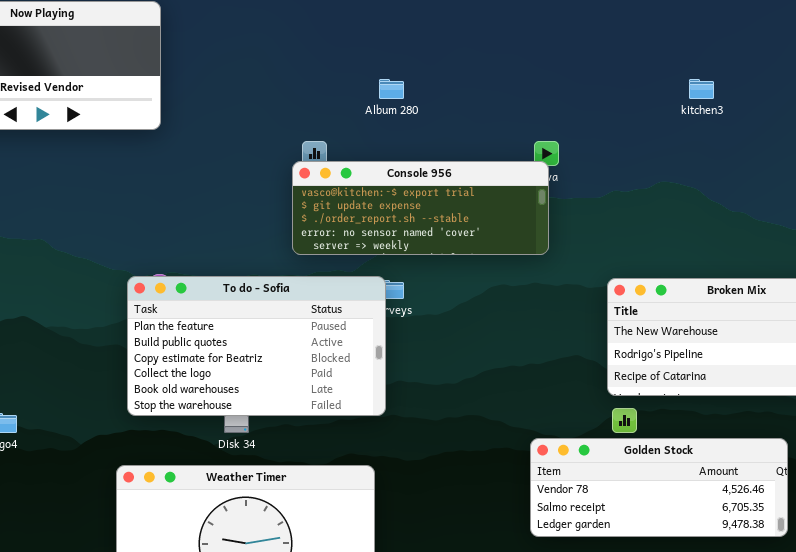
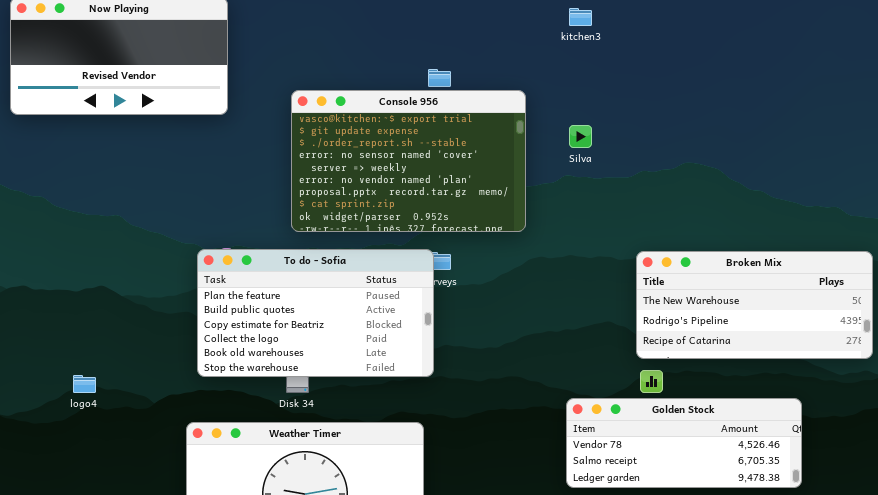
kitchen3: [689,79,714,99] -> [569,8,592,26], moved
Console 956: [292,161,549,255] -> [291,90,526,232], moved, resized

